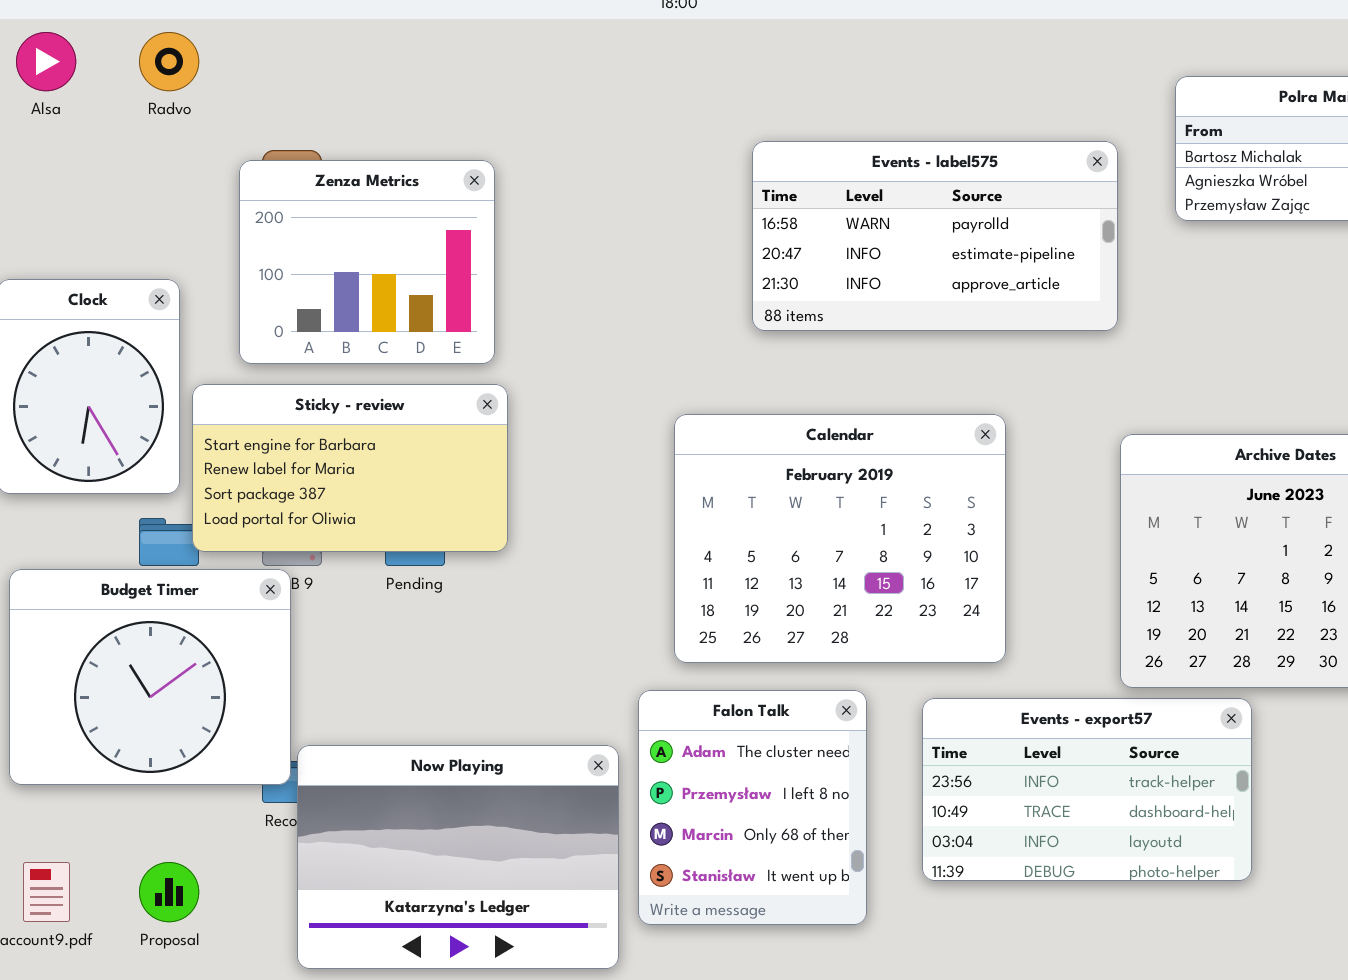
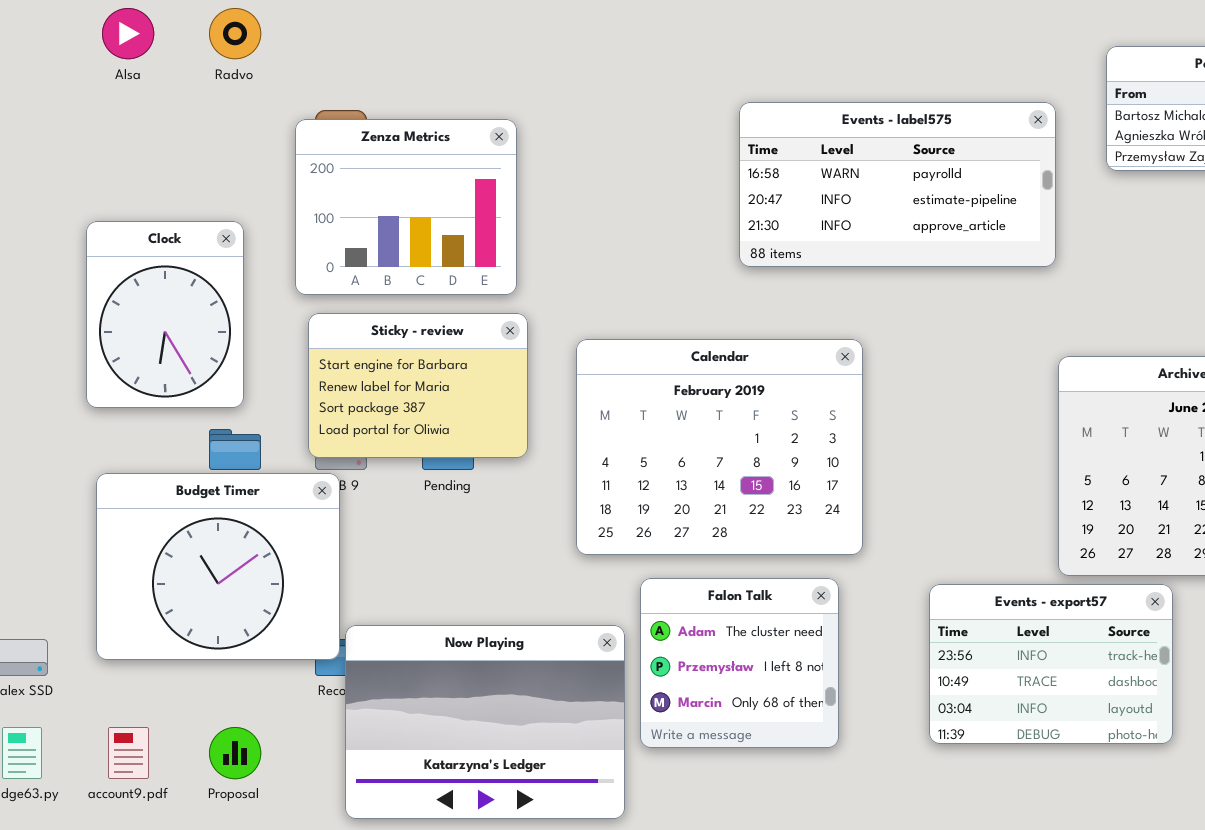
Sticky - review: [192,384,508,552] -> [308,313,528,458], resized
Calendar: [674,414,1006,663] -> [576,339,863,555], moved
Falon Talk: [638,690,867,925] -> [640,578,839,748], resized
Events - export57: [922,698,1252,881] -> [929,584,1173,744], resized

